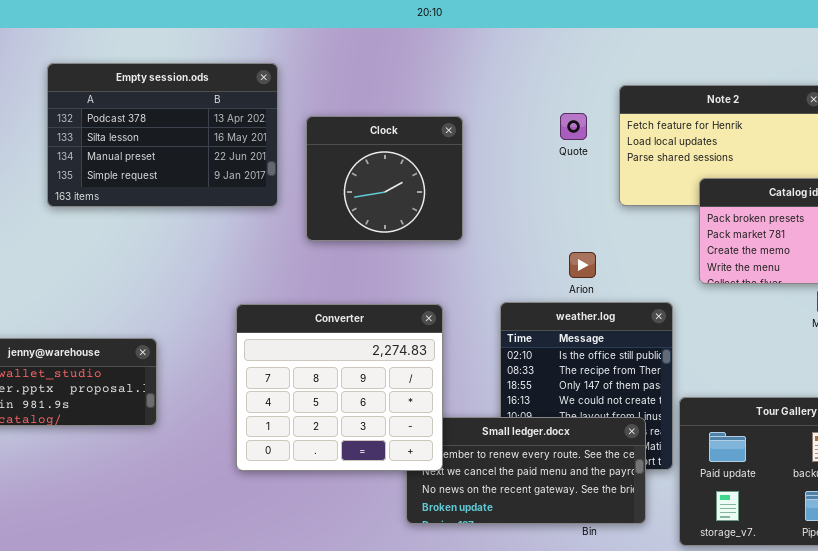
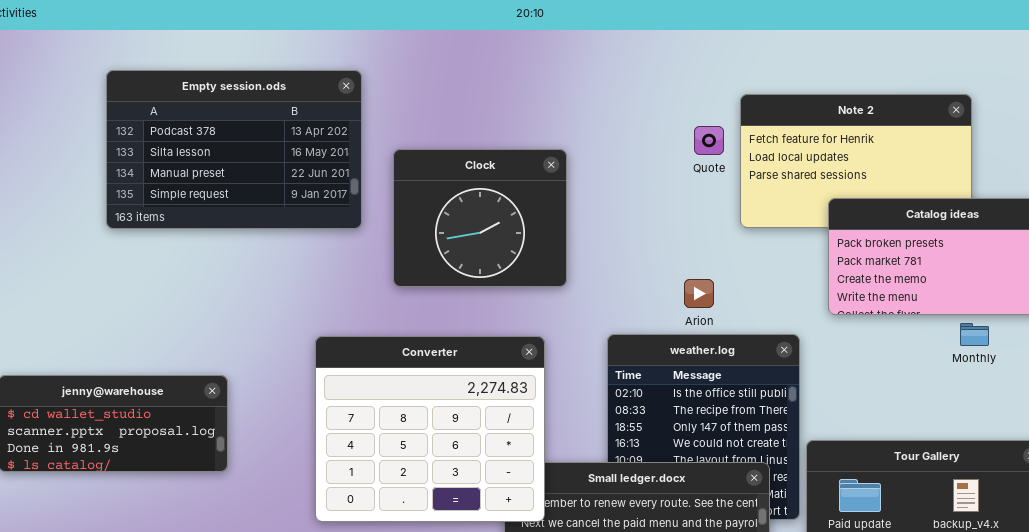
Quote: [560,113,587,140] -> [694,126,724,155], moved
Clock: [306,116,463,241] -> [393,149,567,287], moved

